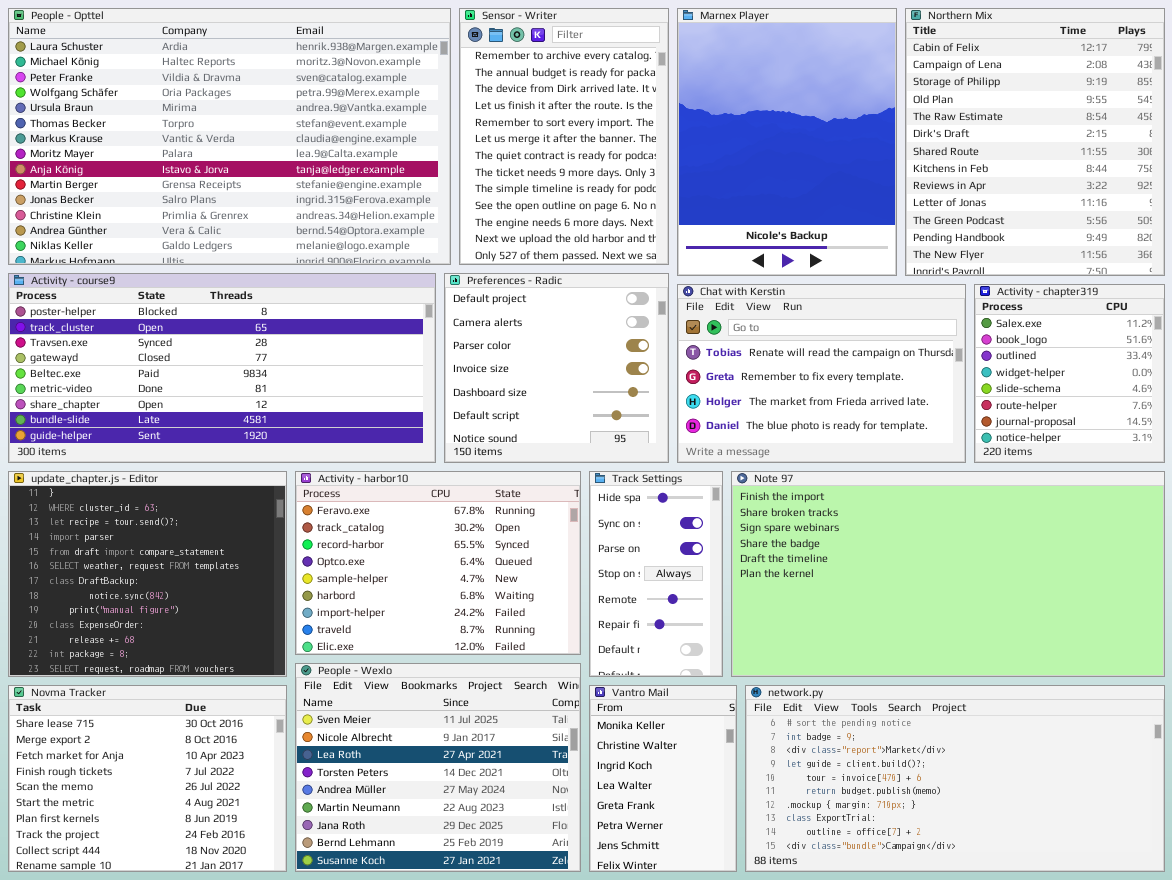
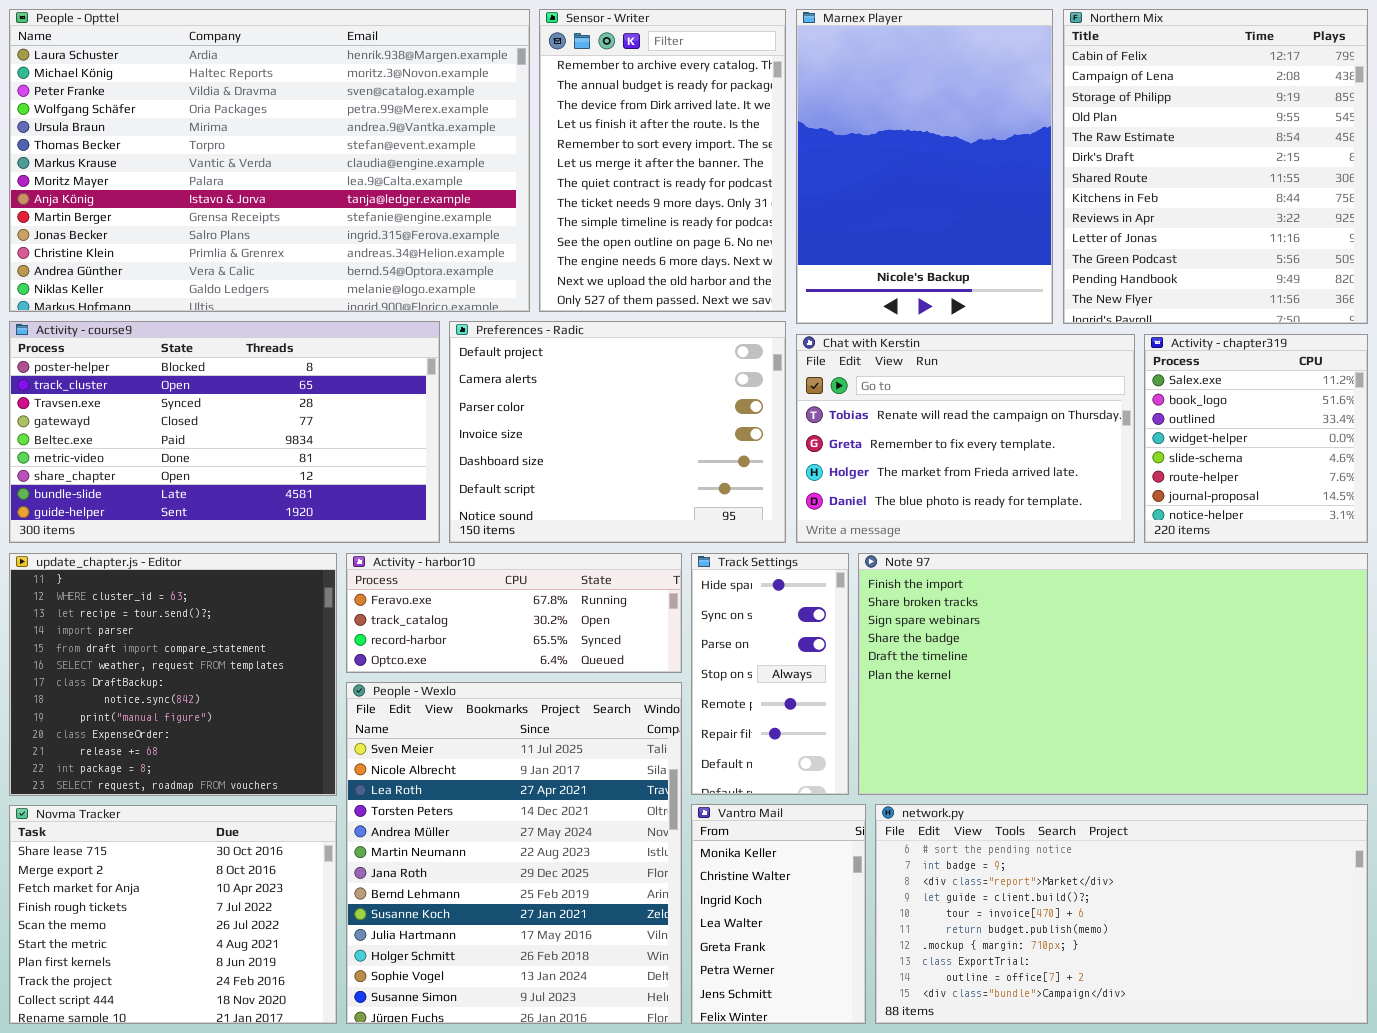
Activity - course9: [8,273,436,463] -> [9,321,440,543], resized
Preferences - Radic: [444,273,669,463] -> [449,321,786,543], resized
Activity - harbor10: [295,471,581,655] -> [346,553,682,673], resized
People - Wexlo: [295,663,581,872] -> [346,682,682,1024], resized

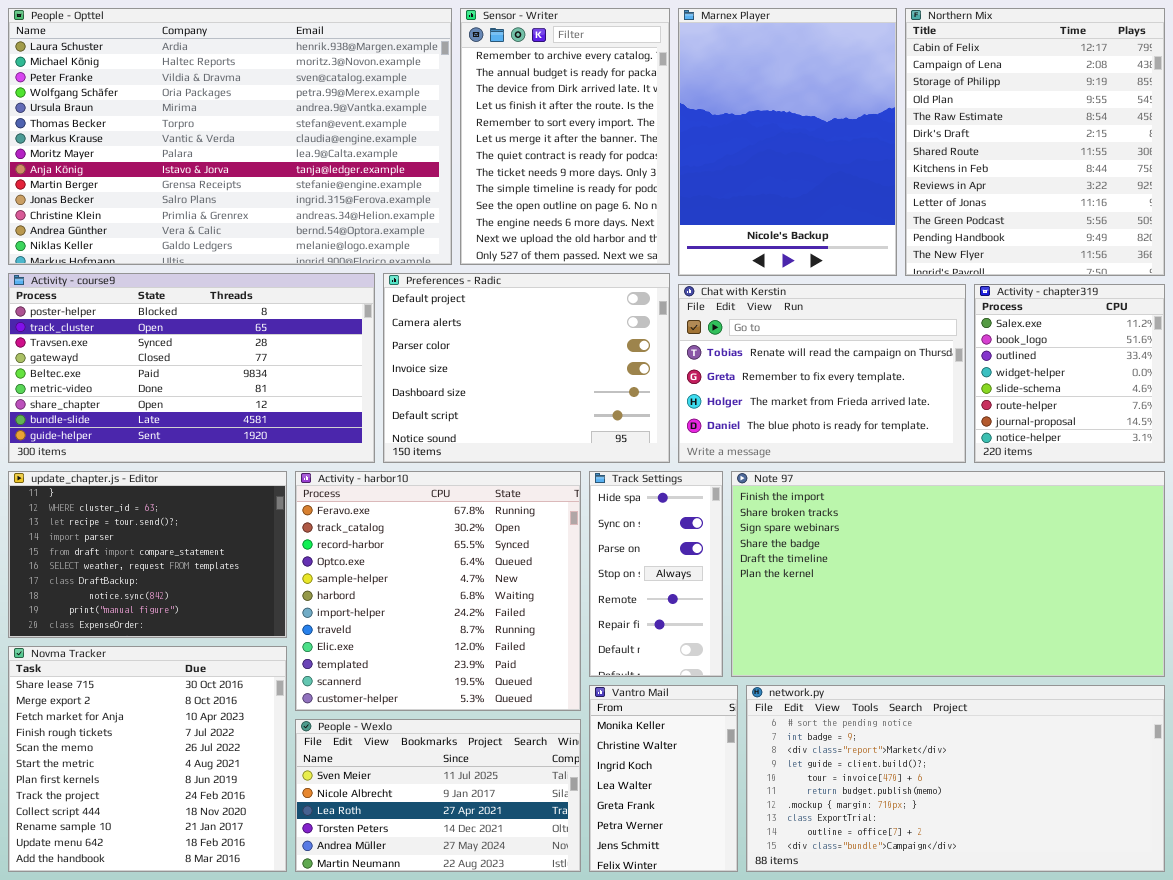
update_chapter.js - Editor: [9,553,337,796] -> [8,471,287,638], resized
Activity - harbor10: [346,553,682,673] -> [295,471,581,711], resized
People - Wexlo: [346,682,682,1024] -> [295,719,581,872], resized
Novma Tracker: [9,805,337,1024] -> [8,646,287,872], resized

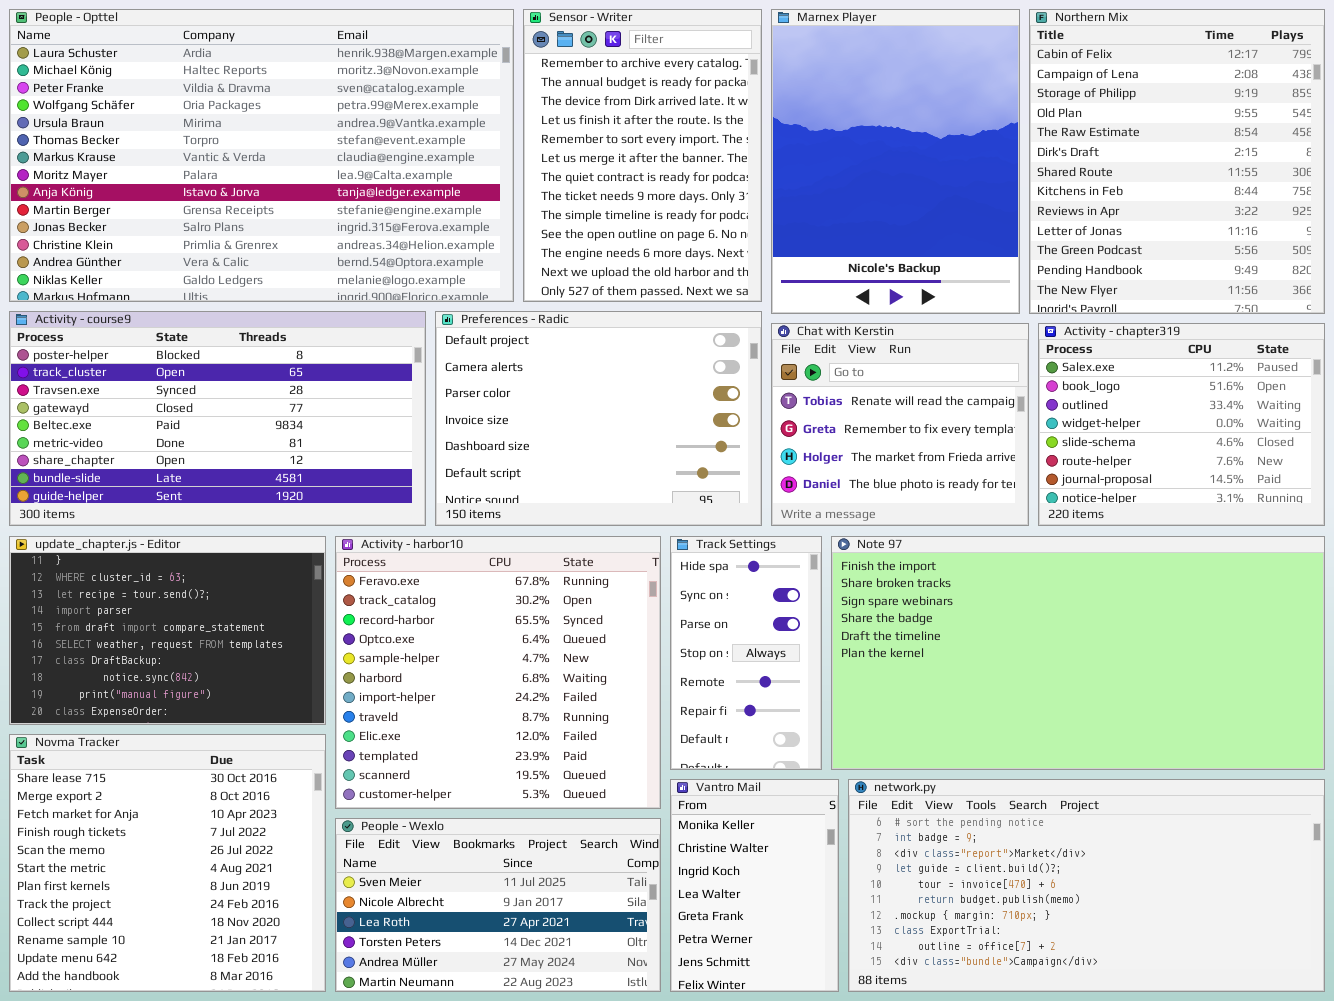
Chat with Kerstin: [678,284,966,463] -> [771,323,1029,526], resized
Activity - chapter319: [974,284,1165,463] -> [1038,323,1325,526], resized

